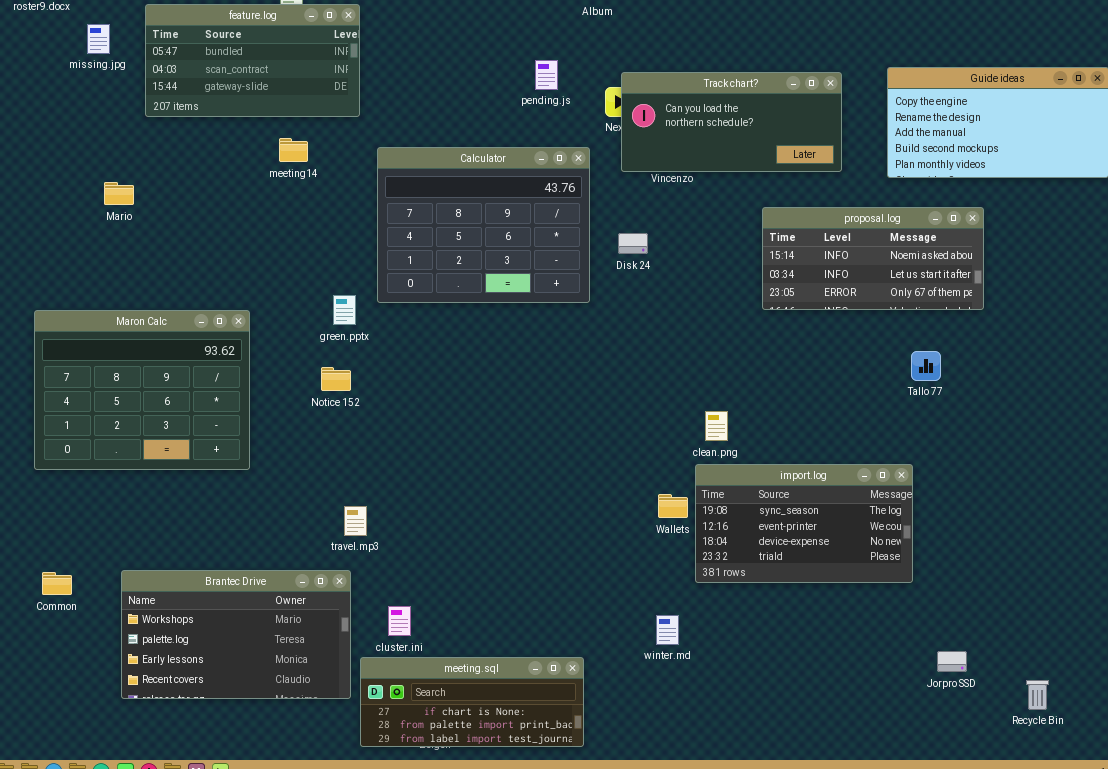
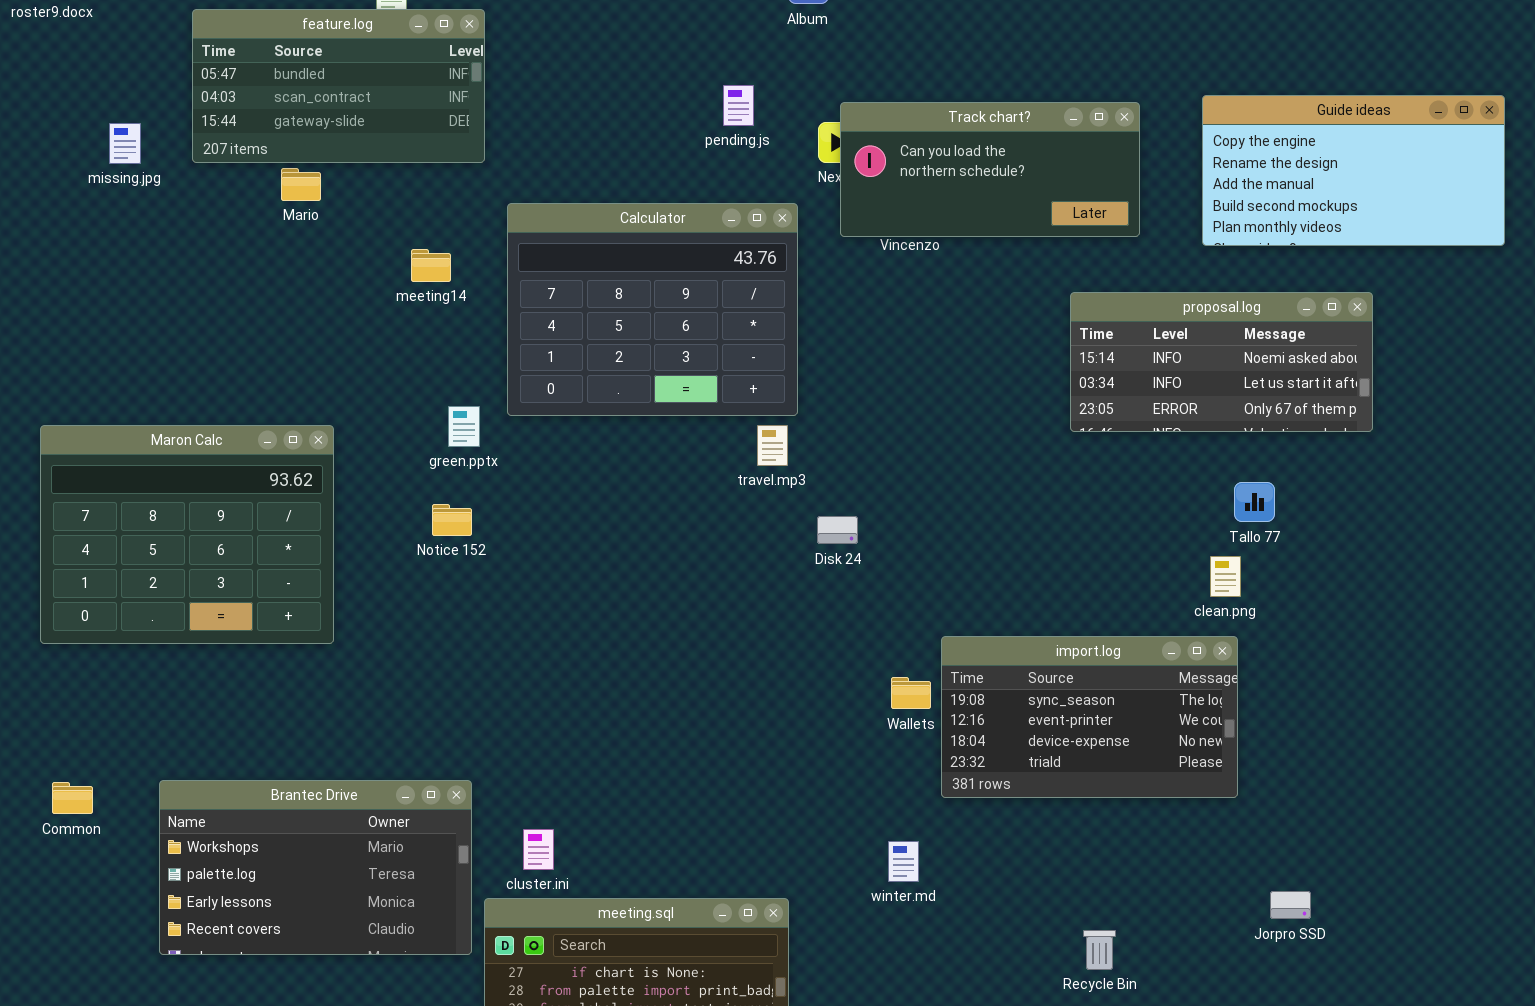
missing.jpg: [87,24,110,54] -> [109,123,141,164], moved
meeting14: [279,138,308,162] -> [411,249,451,282], moved
Mario: [104,182,134,205] -> [281,168,321,201], moved
proposal.log: [762,207,984,310] -> [1070,292,1373,432], moved
Disk 24: [618,233,648,254] -> [817,516,858,544], moved
clean.png: [705,411,728,441] -> [1210,556,1241,597], moved
travel.mp3: [344,506,367,536] -> [757,425,788,466], moved
Recycle Bin: [1026,680,1049,710] -> [1083,930,1116,970], moved

